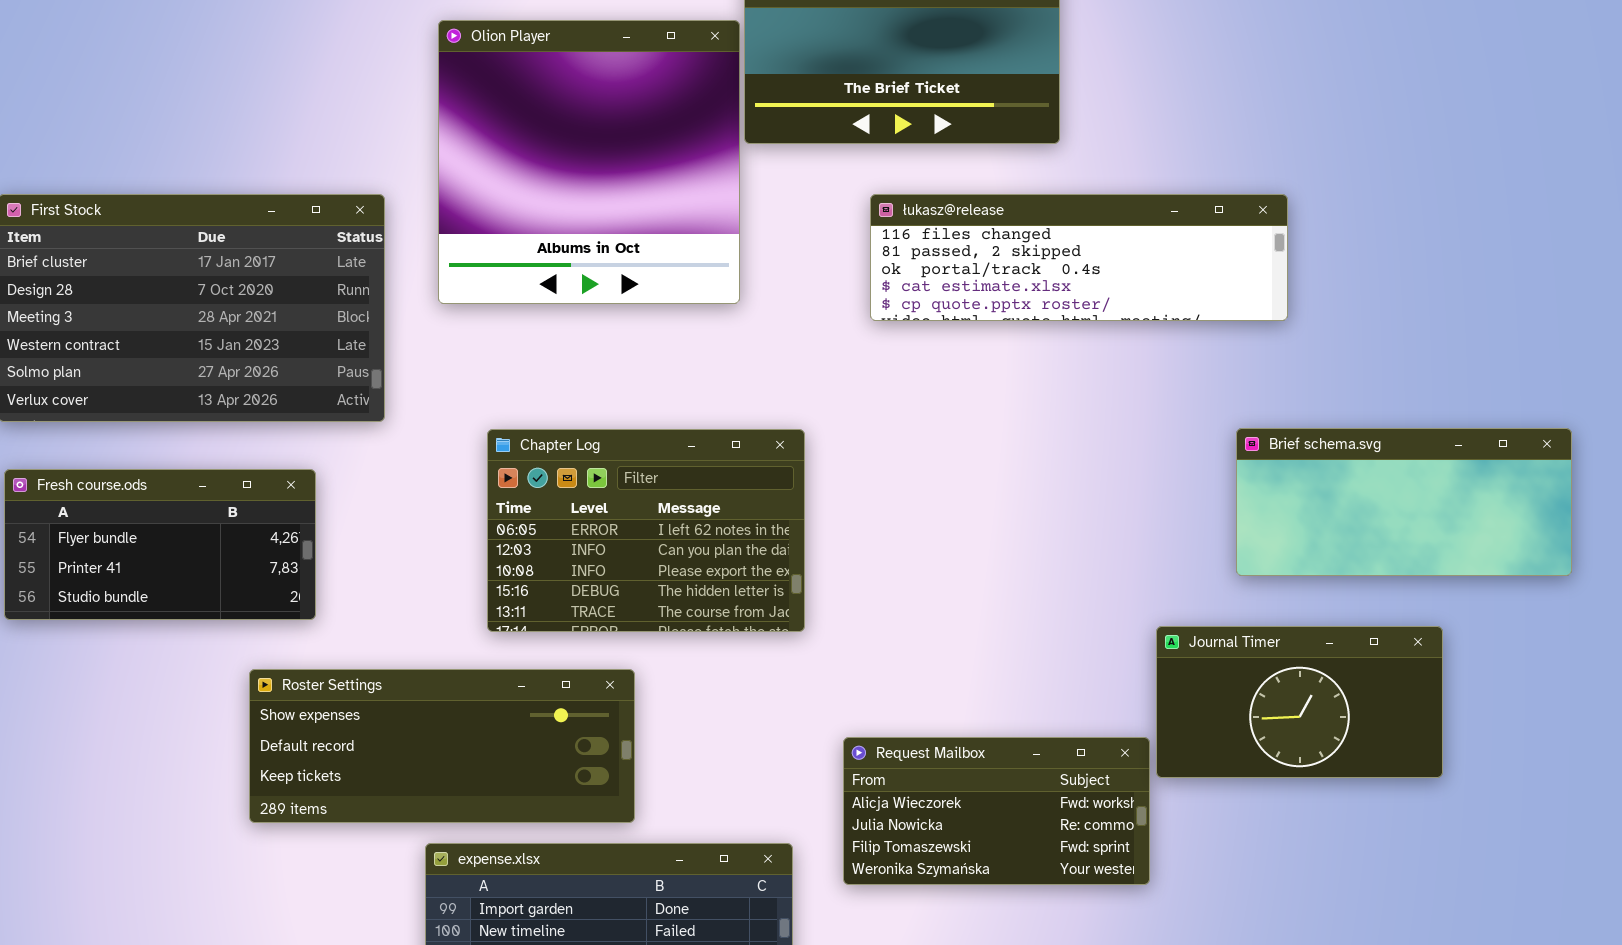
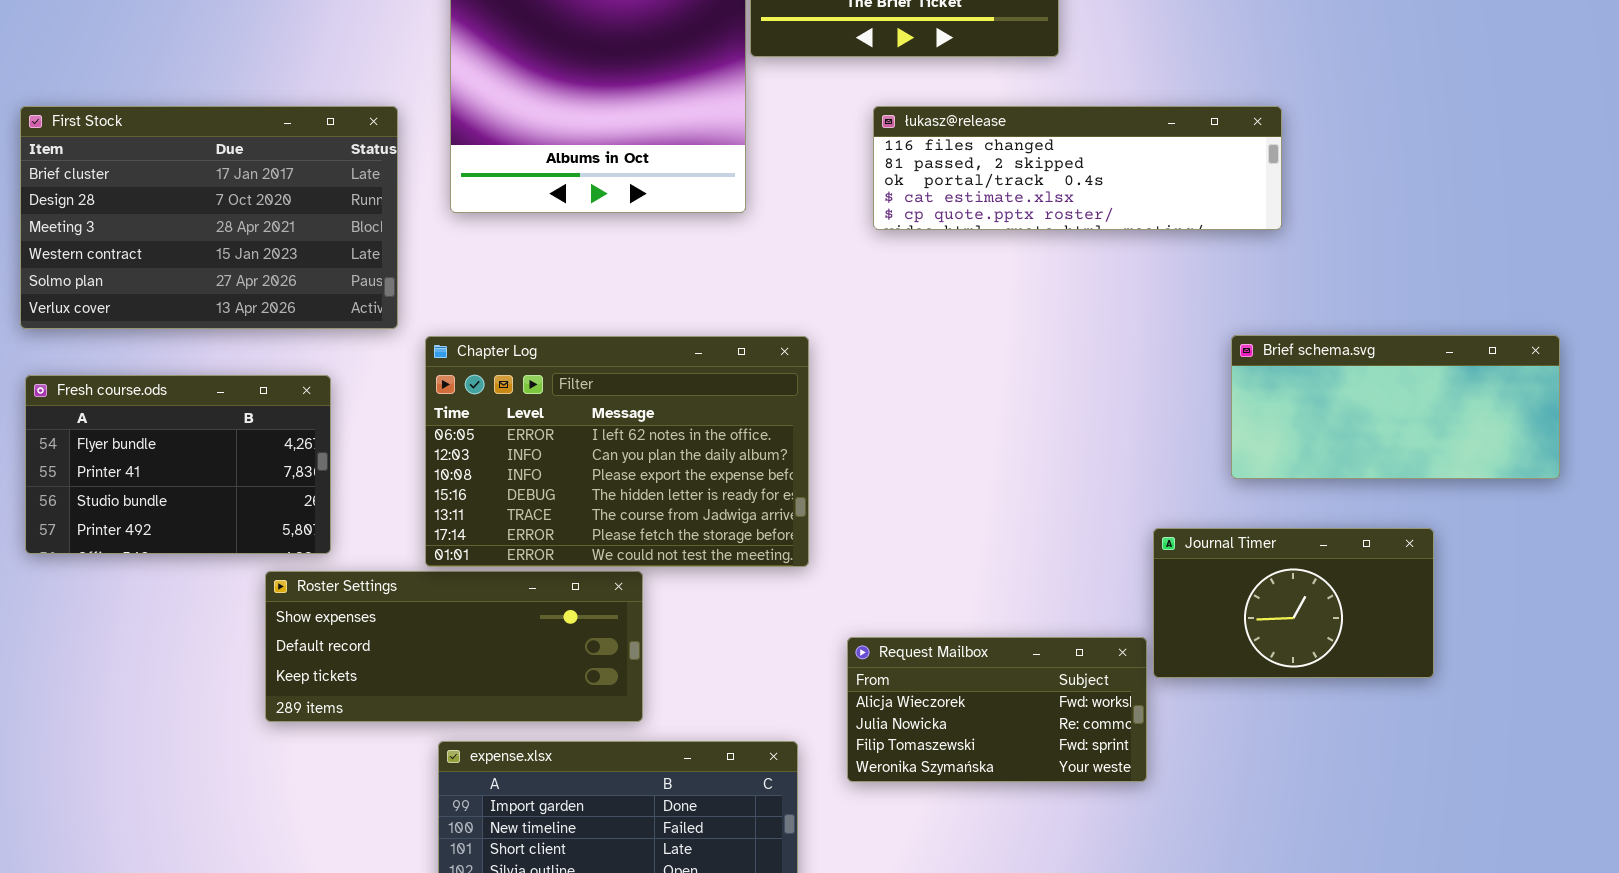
Chapter Log: [487,429,805,632] -> [425,336,809,567], resized
Fresh course.ods: [4,469,316,620] -> [25,375,331,554], resized

